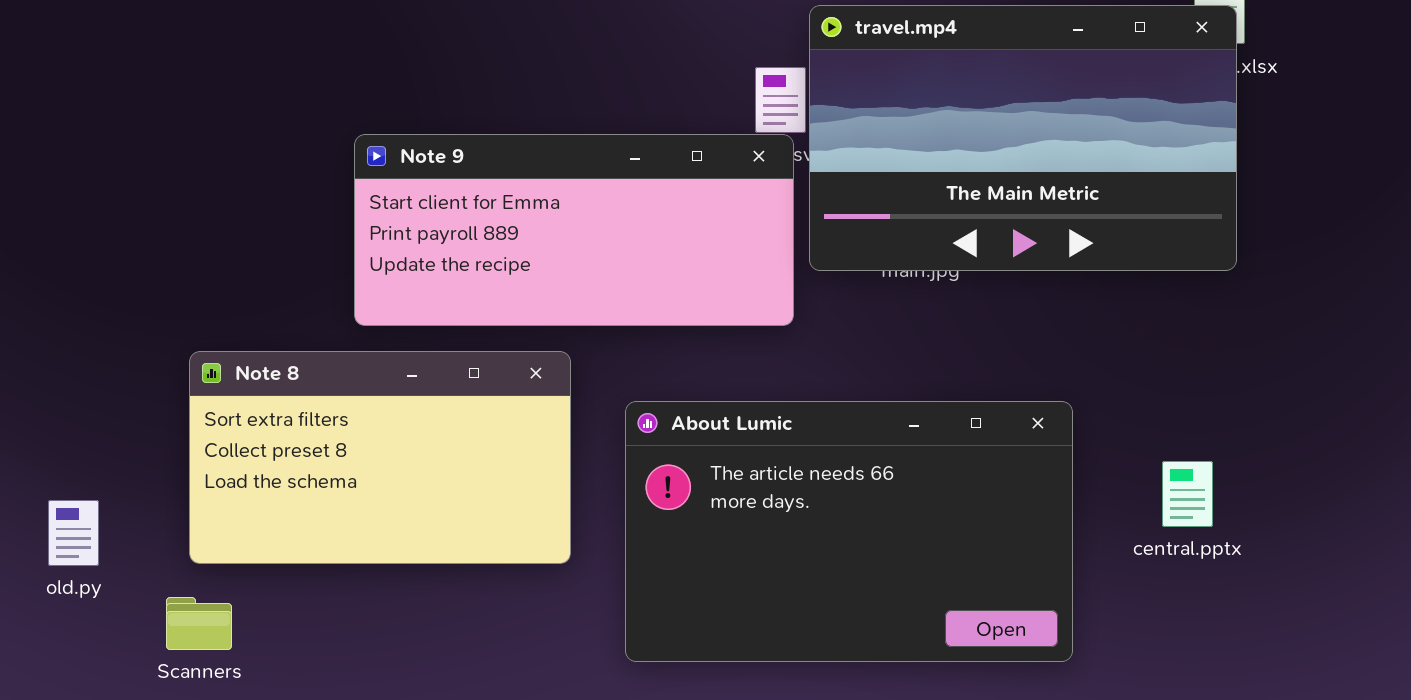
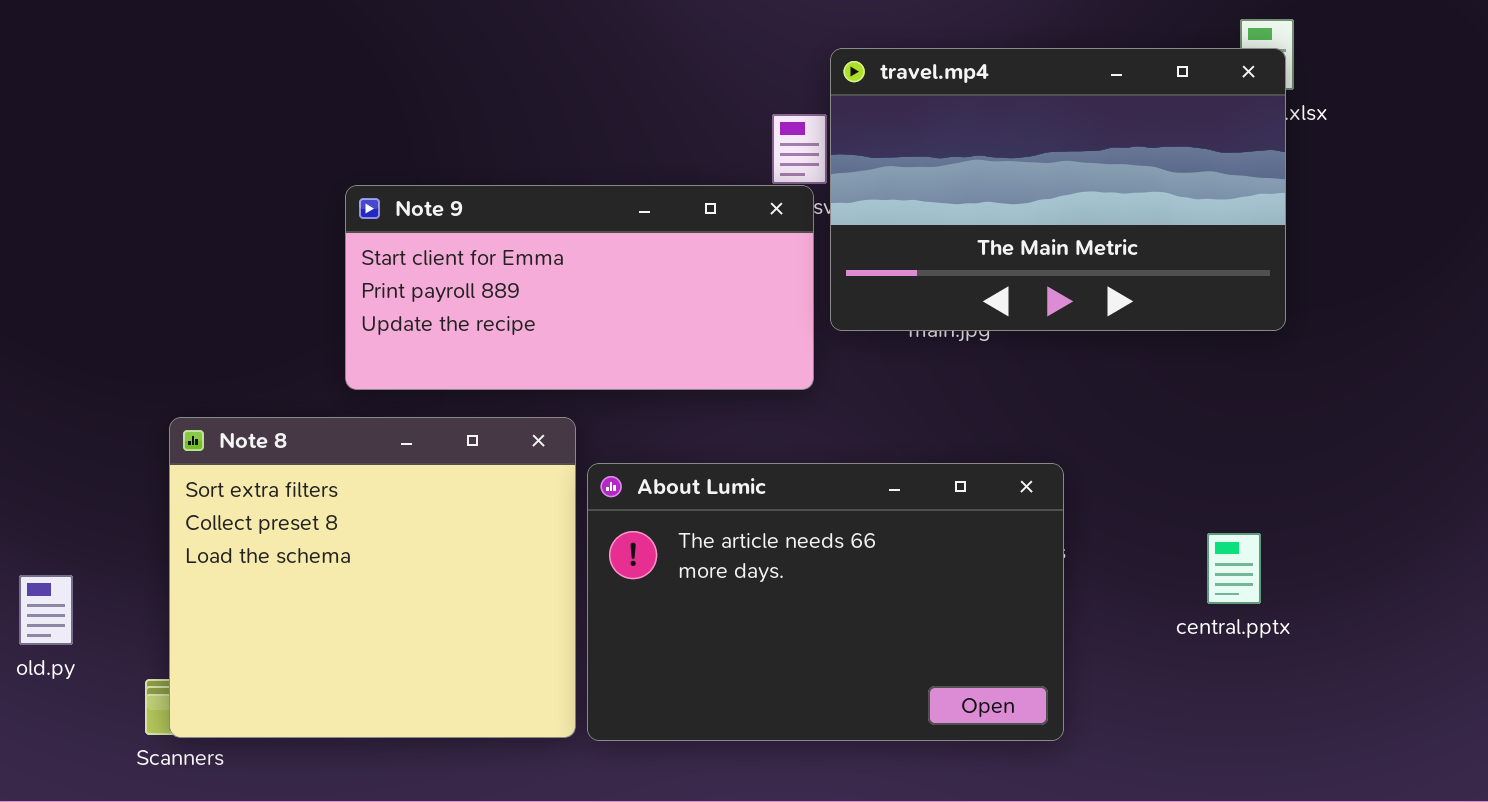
Note 8: [189,351,571,564] -> [169,417,576,738], resized
About Lumic: [625,401,1073,662] -> [587,463,1064,741], moved

